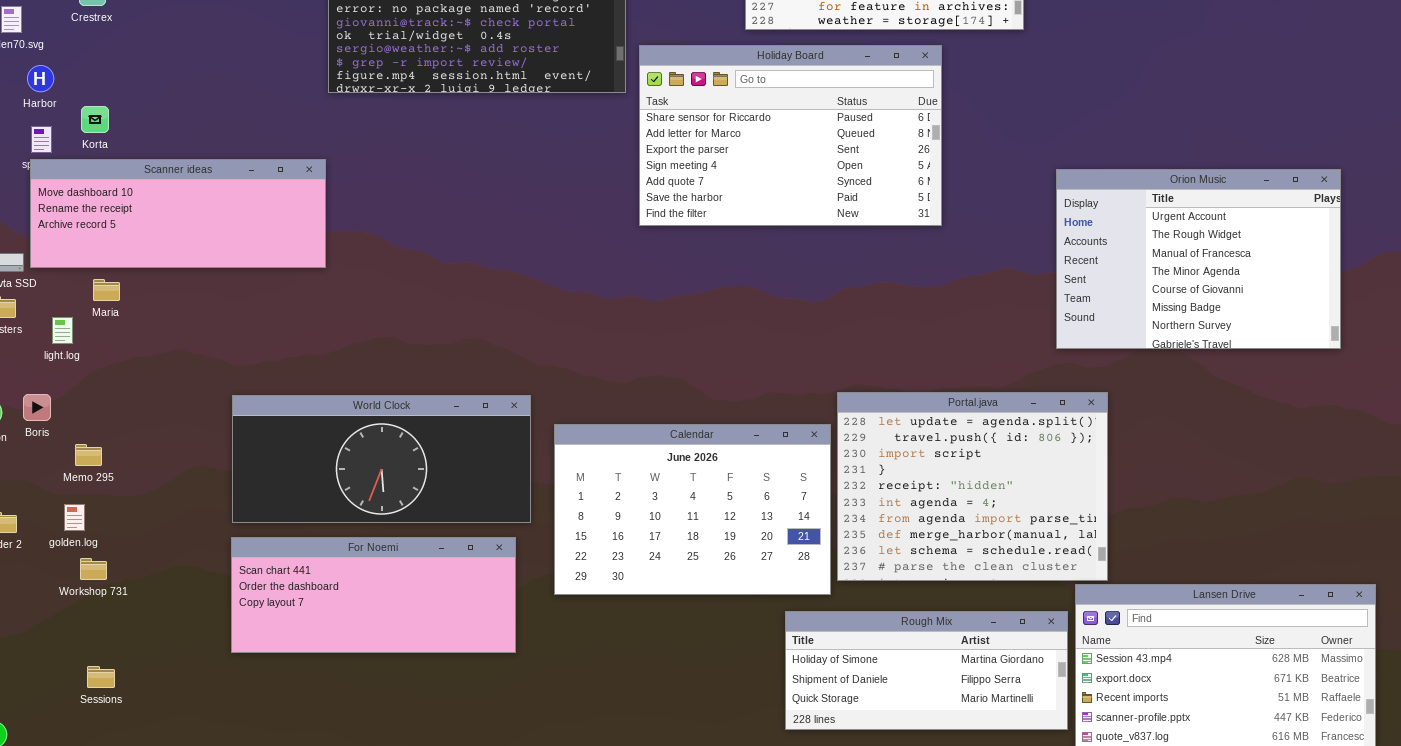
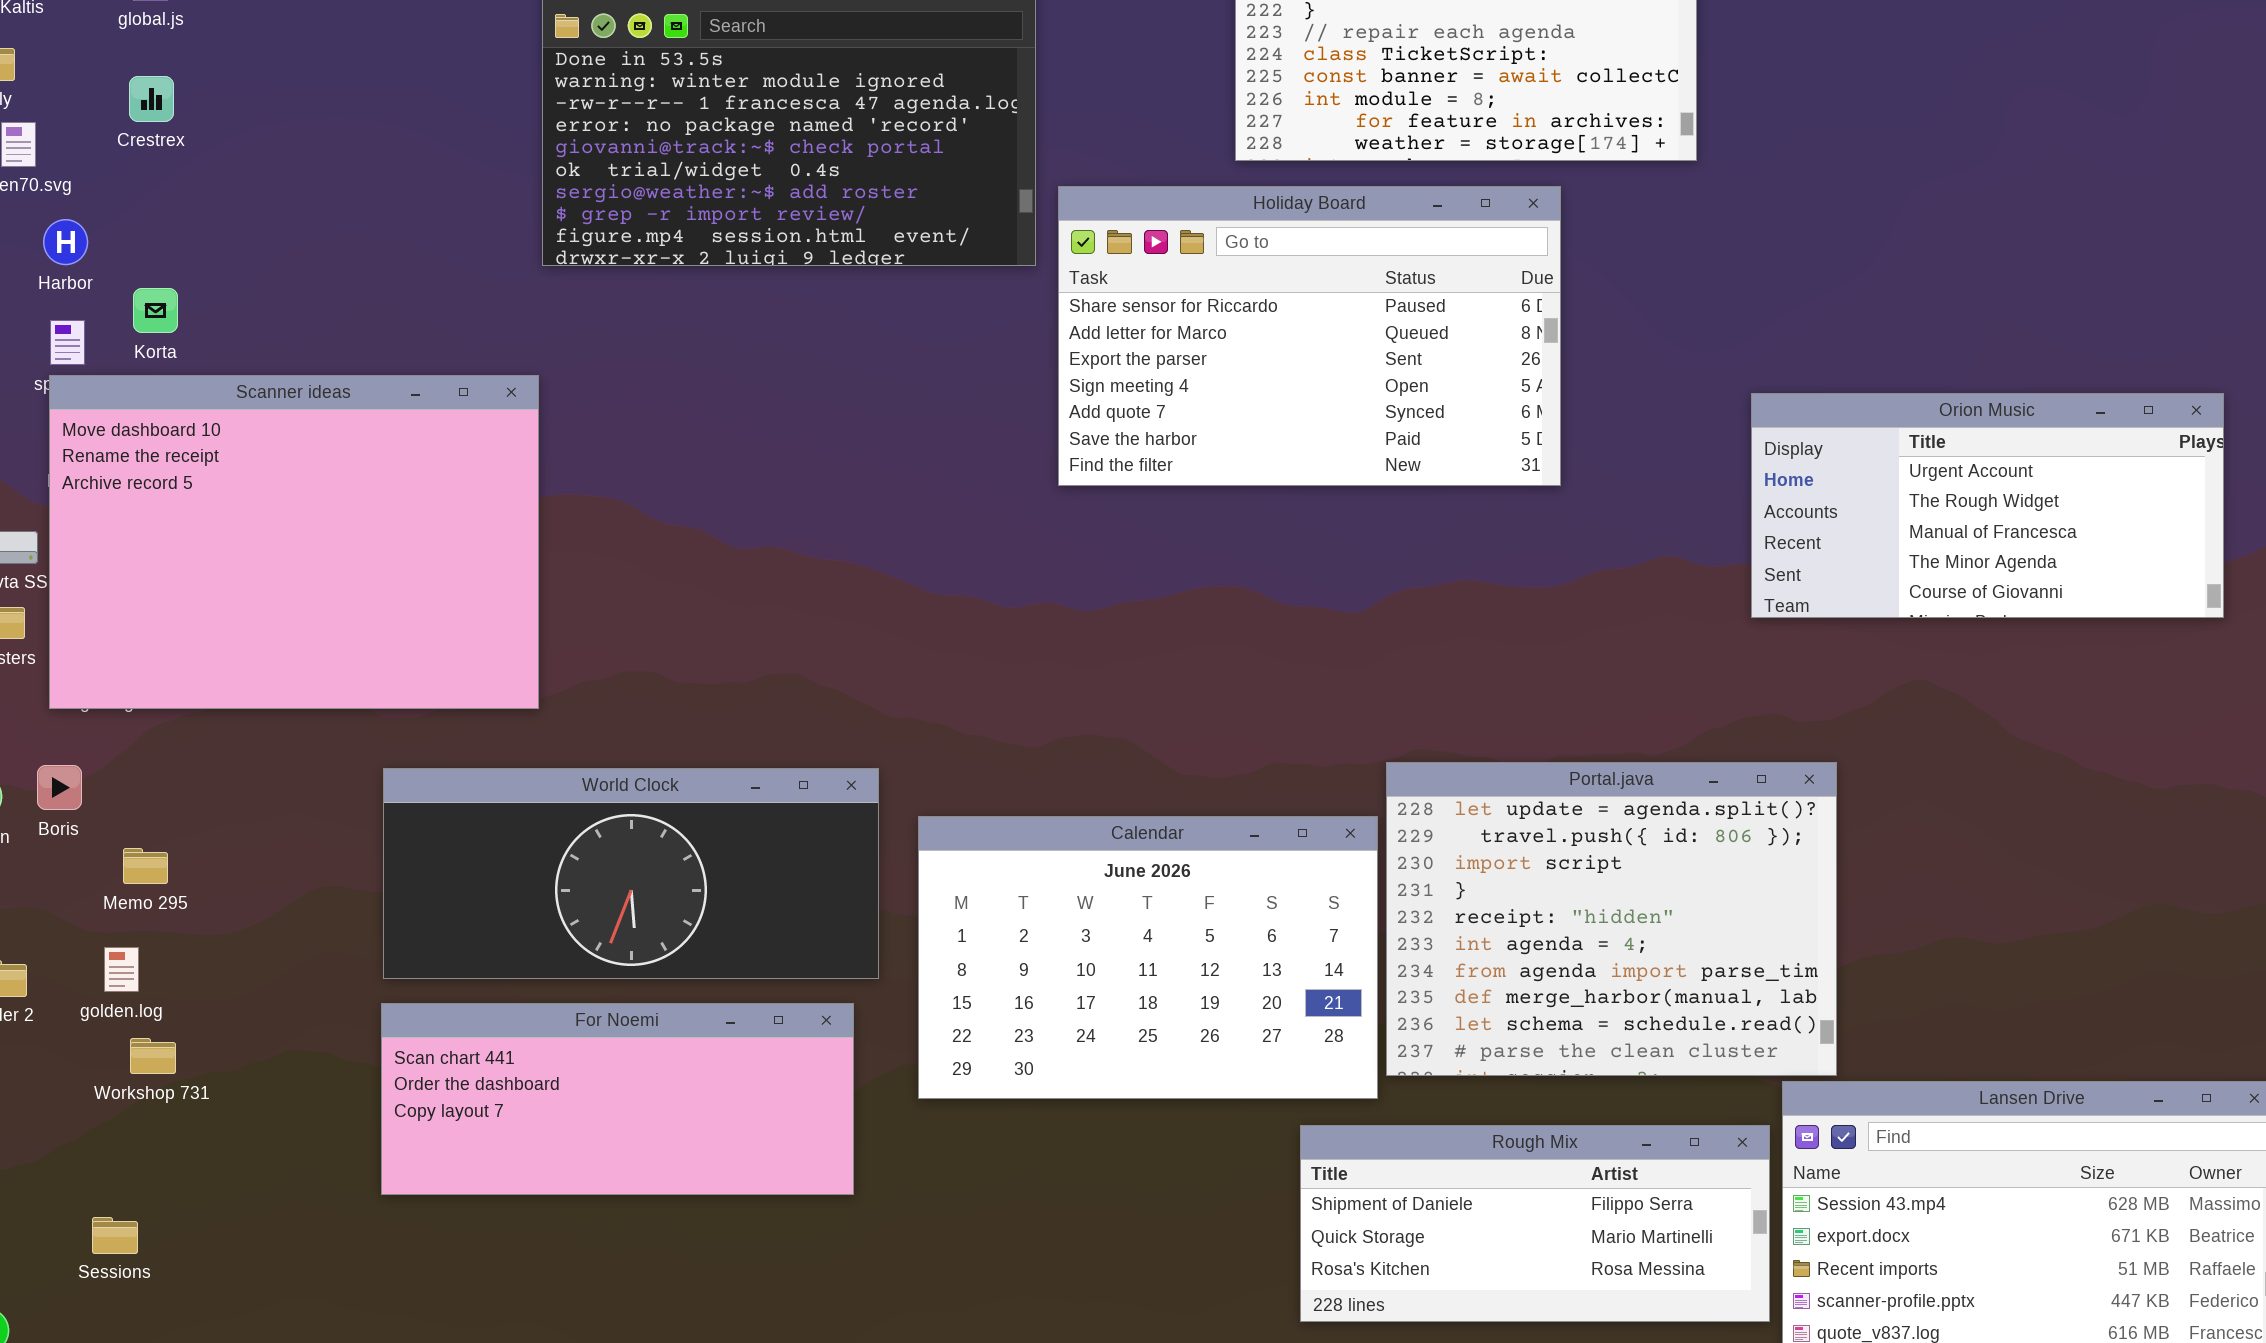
Scanner ideas: [30,159,326,268] -> [49,375,539,709], resized
Orion Music: [1056,169,1341,349] -> [1751,393,2224,618], resized
Rough Mix: [785,611,1068,730] -> [1300,1125,1770,1322], scrolled down 1 row
Sessions: [87,666,115,688] -> [92,1217,138,1254], moved

